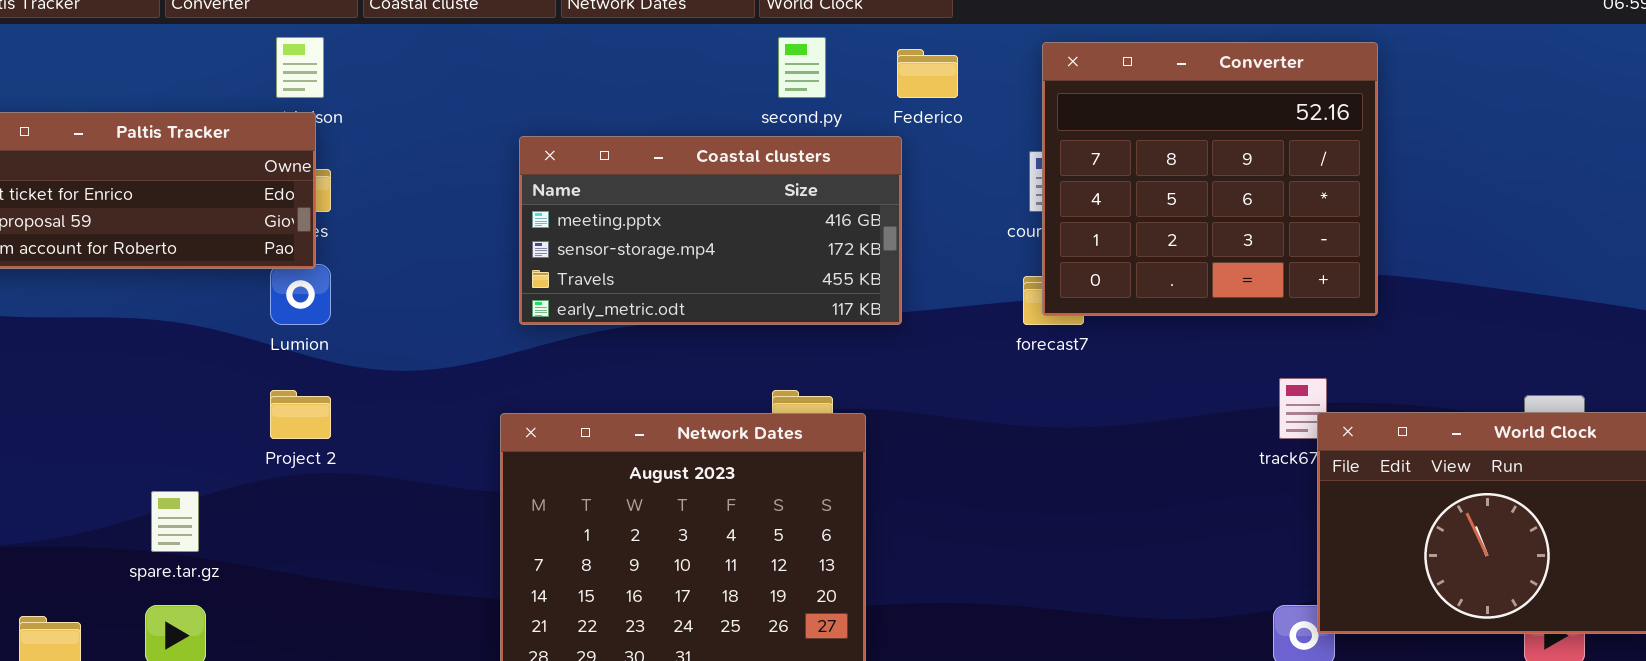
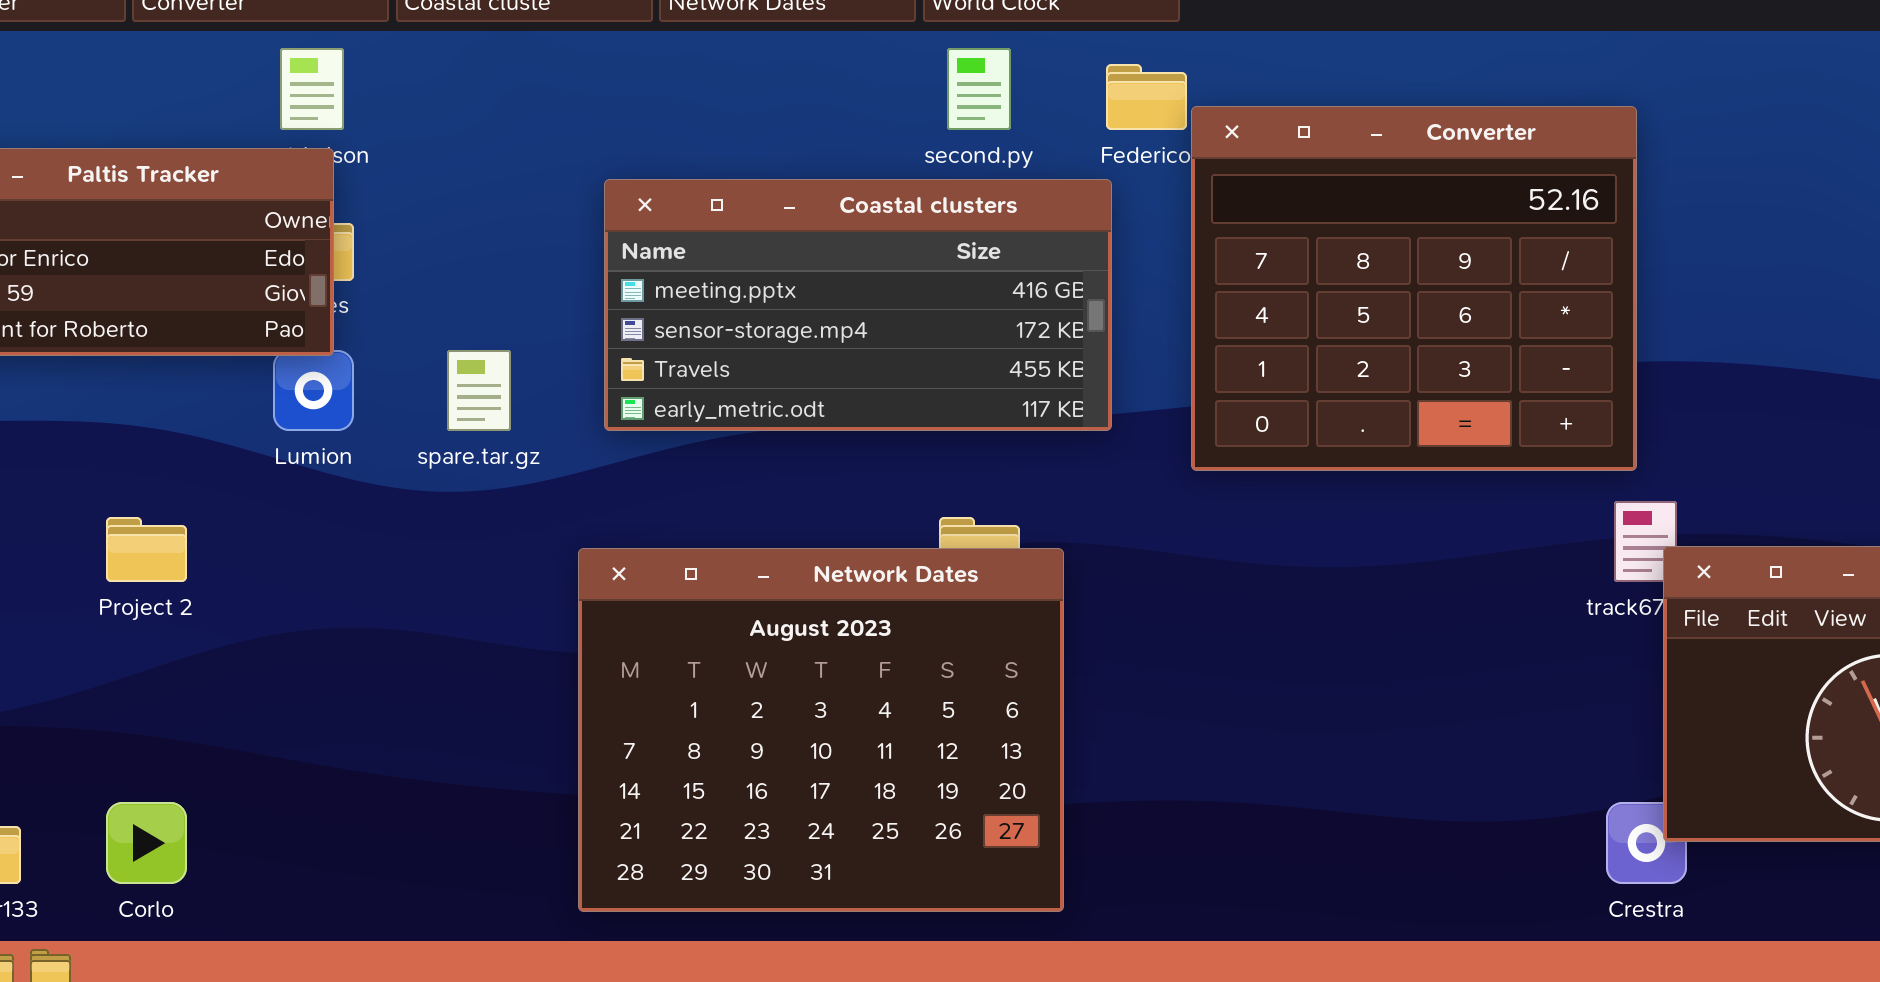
Converter: [1042,42,1378,316] -> [1191,106,1637,471], moved
Project 2: [270,390,331,439] -> [106,517,187,582], moved
spare.tar.gz: [151,491,199,552] -> [447,350,511,431], moved

